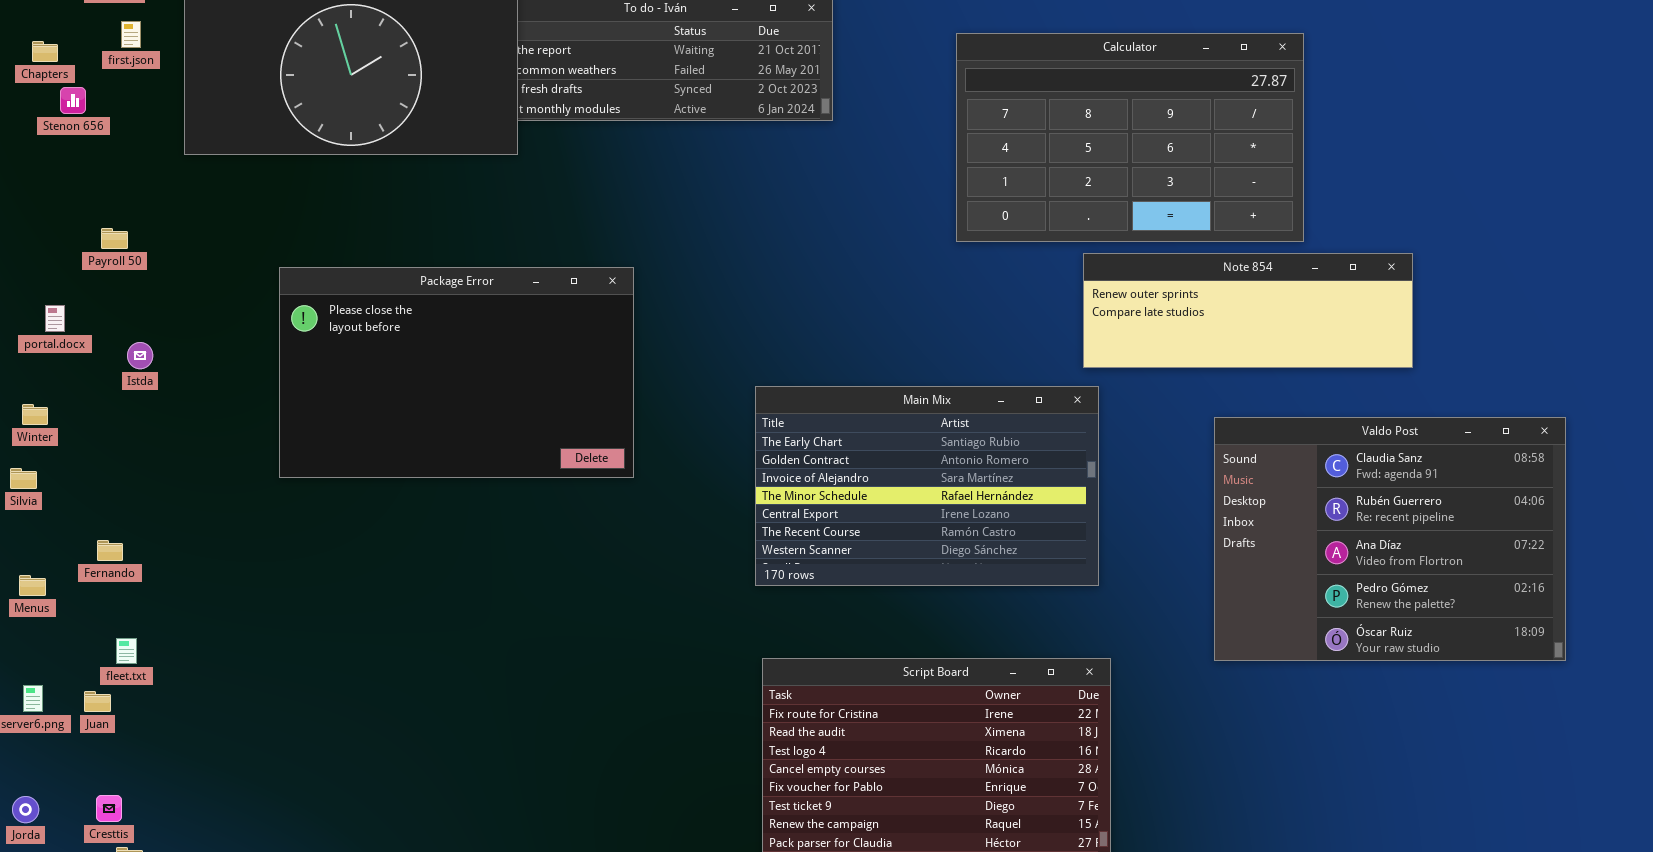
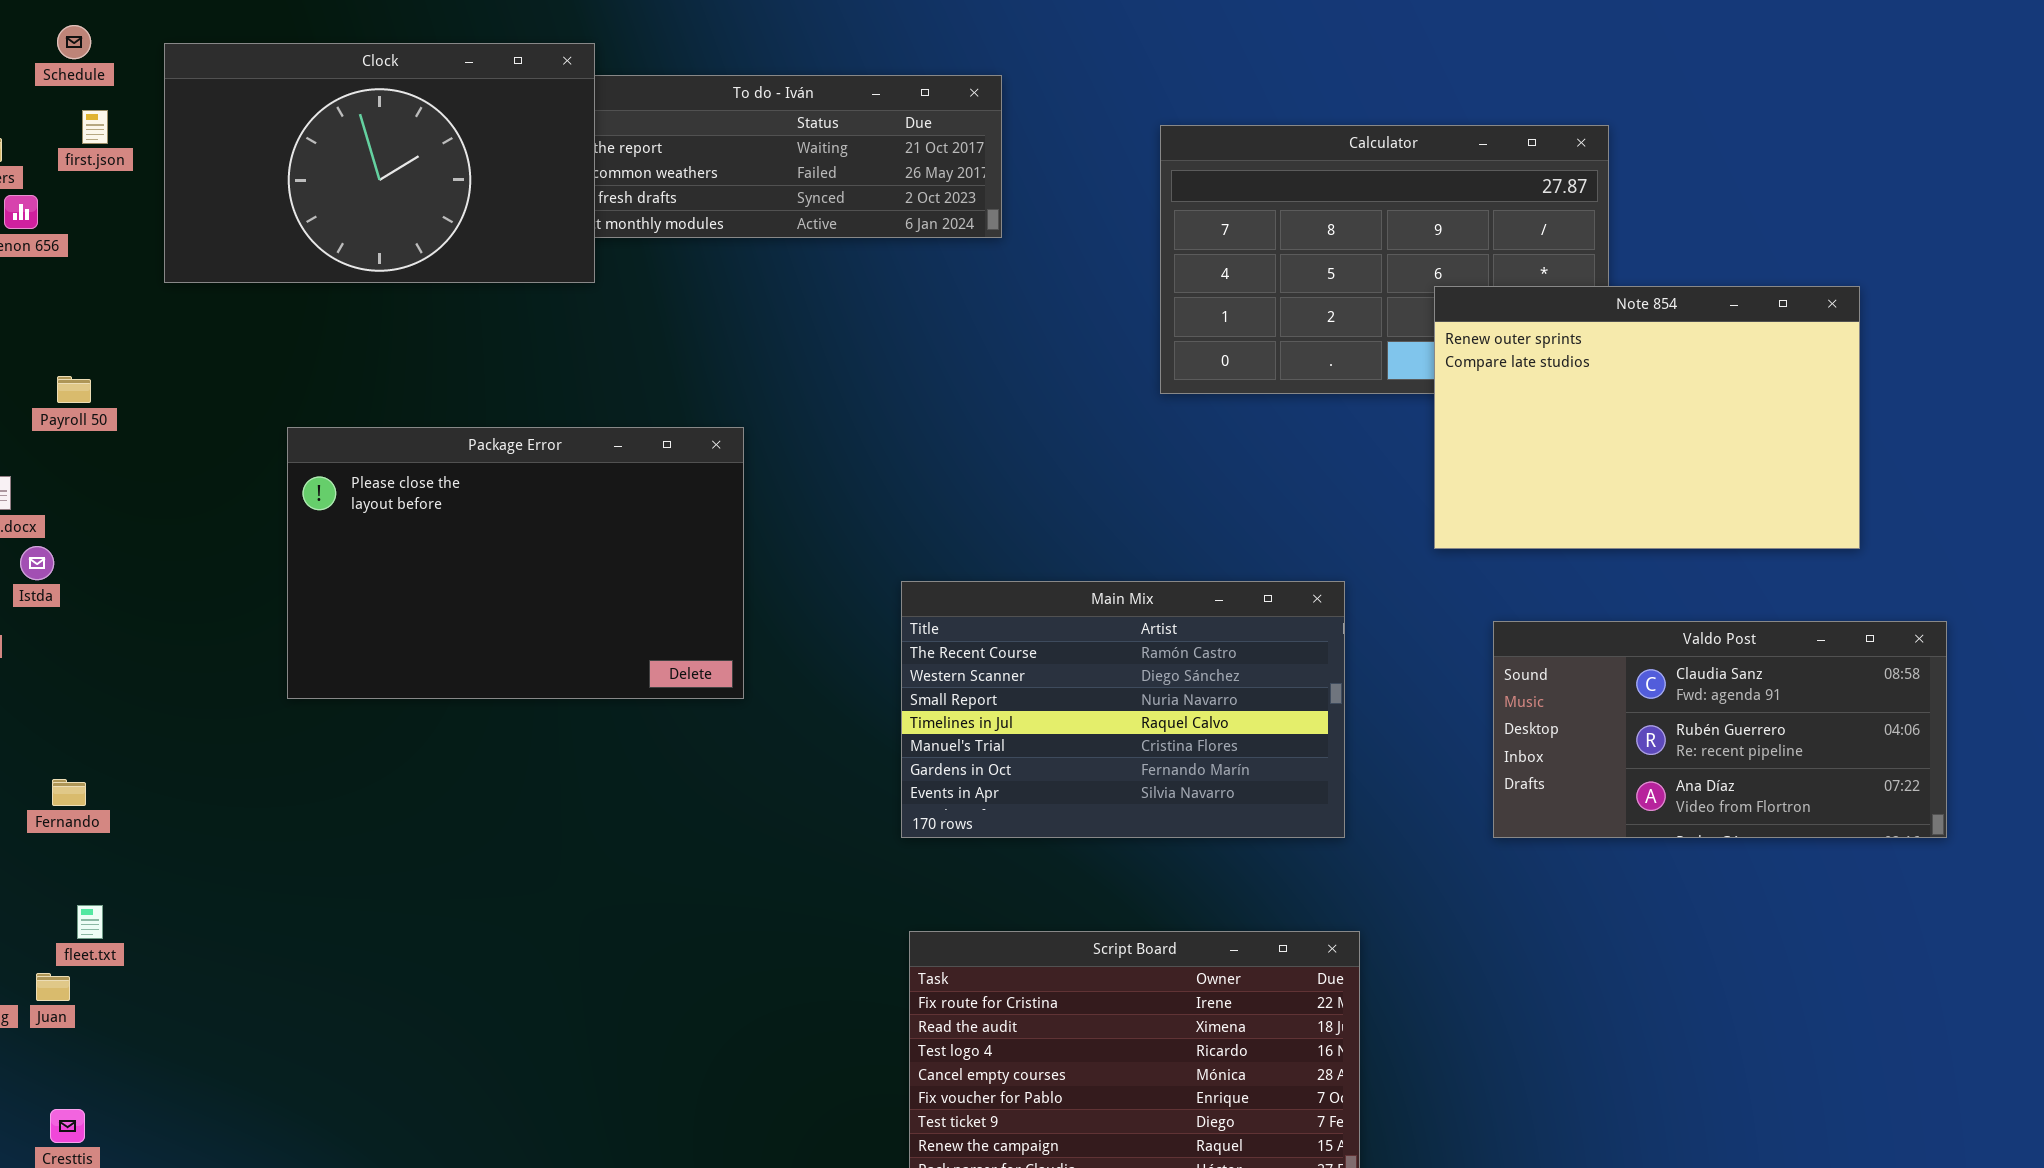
Note 854: [1083,253,1413,368] -> [1434,286,1860,549], moved, resized
Istda: [127,342,153,369] -> [20,546,54,580], moved
Main Mix: [755,386,1099,586] -> [901,581,1345,838], scrolled down 5 rows
Valdo Post: [1214,417,1566,661] -> [1493,621,1947,838], resized

